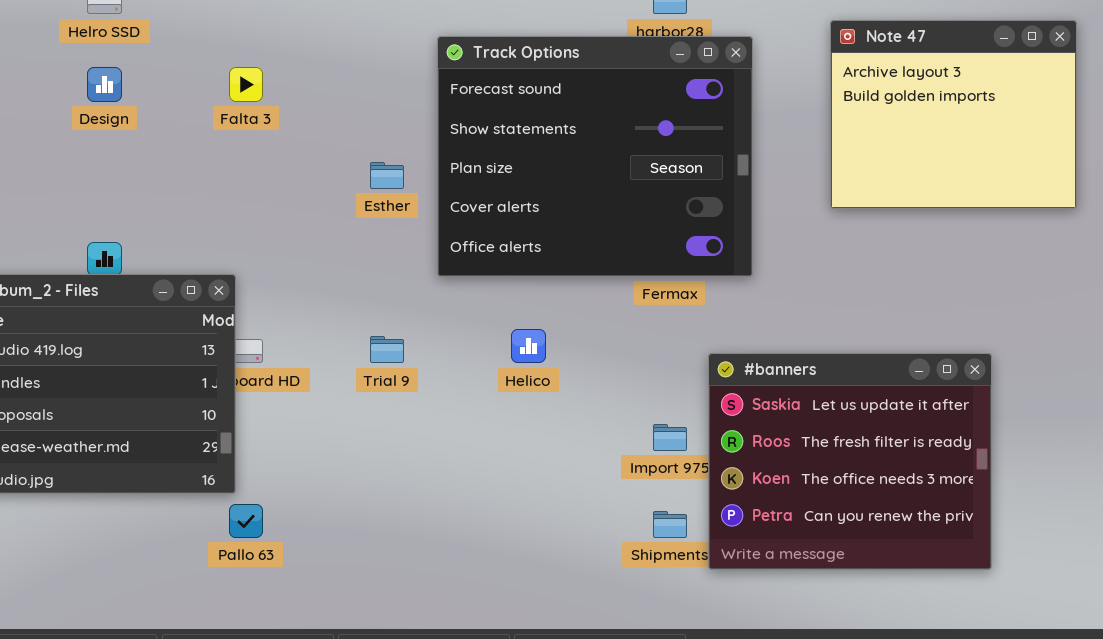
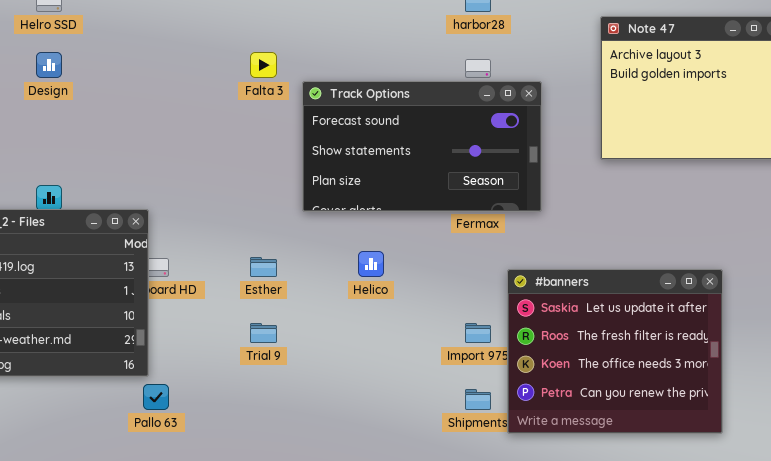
Track Options: [437,36,753,277] -> [302,81,542,212], resized
Falta 3: [229,67,263,102] -> [250,52,277,78], moved
Esther: [370,162,404,189] -> [250,257,277,277], moved
Trial 9: [370,336,404,363] -> [250,323,277,343], moved

